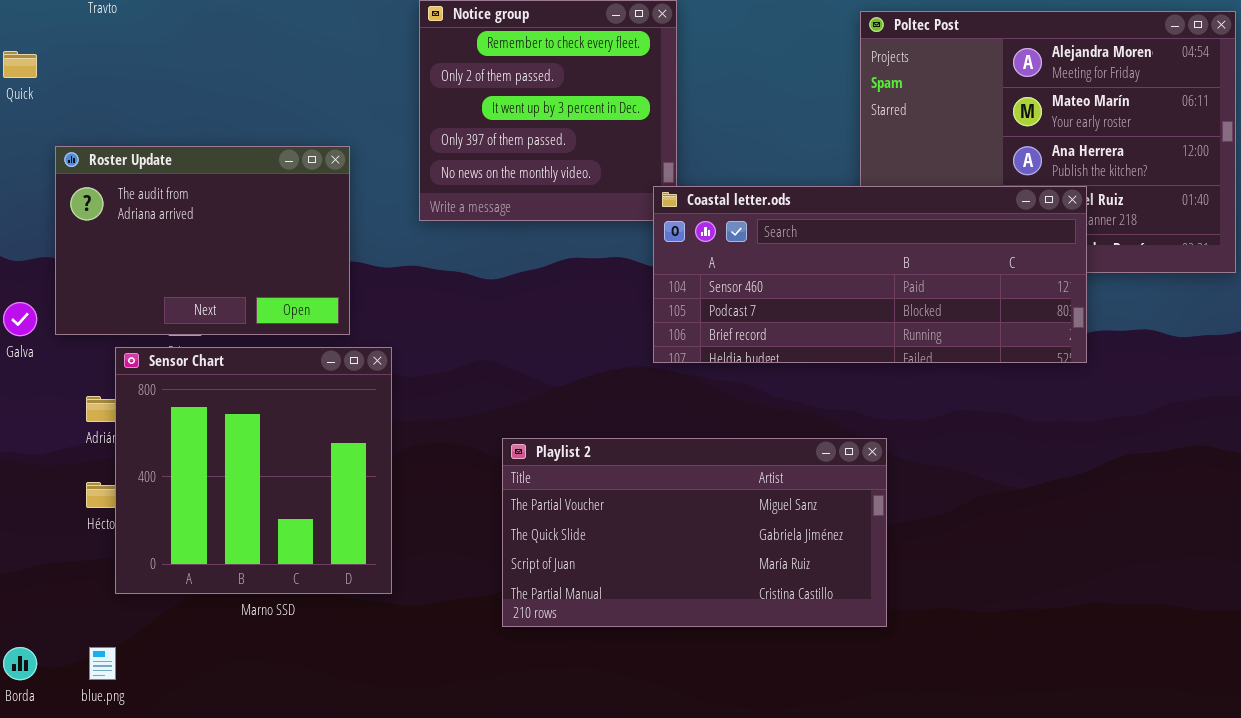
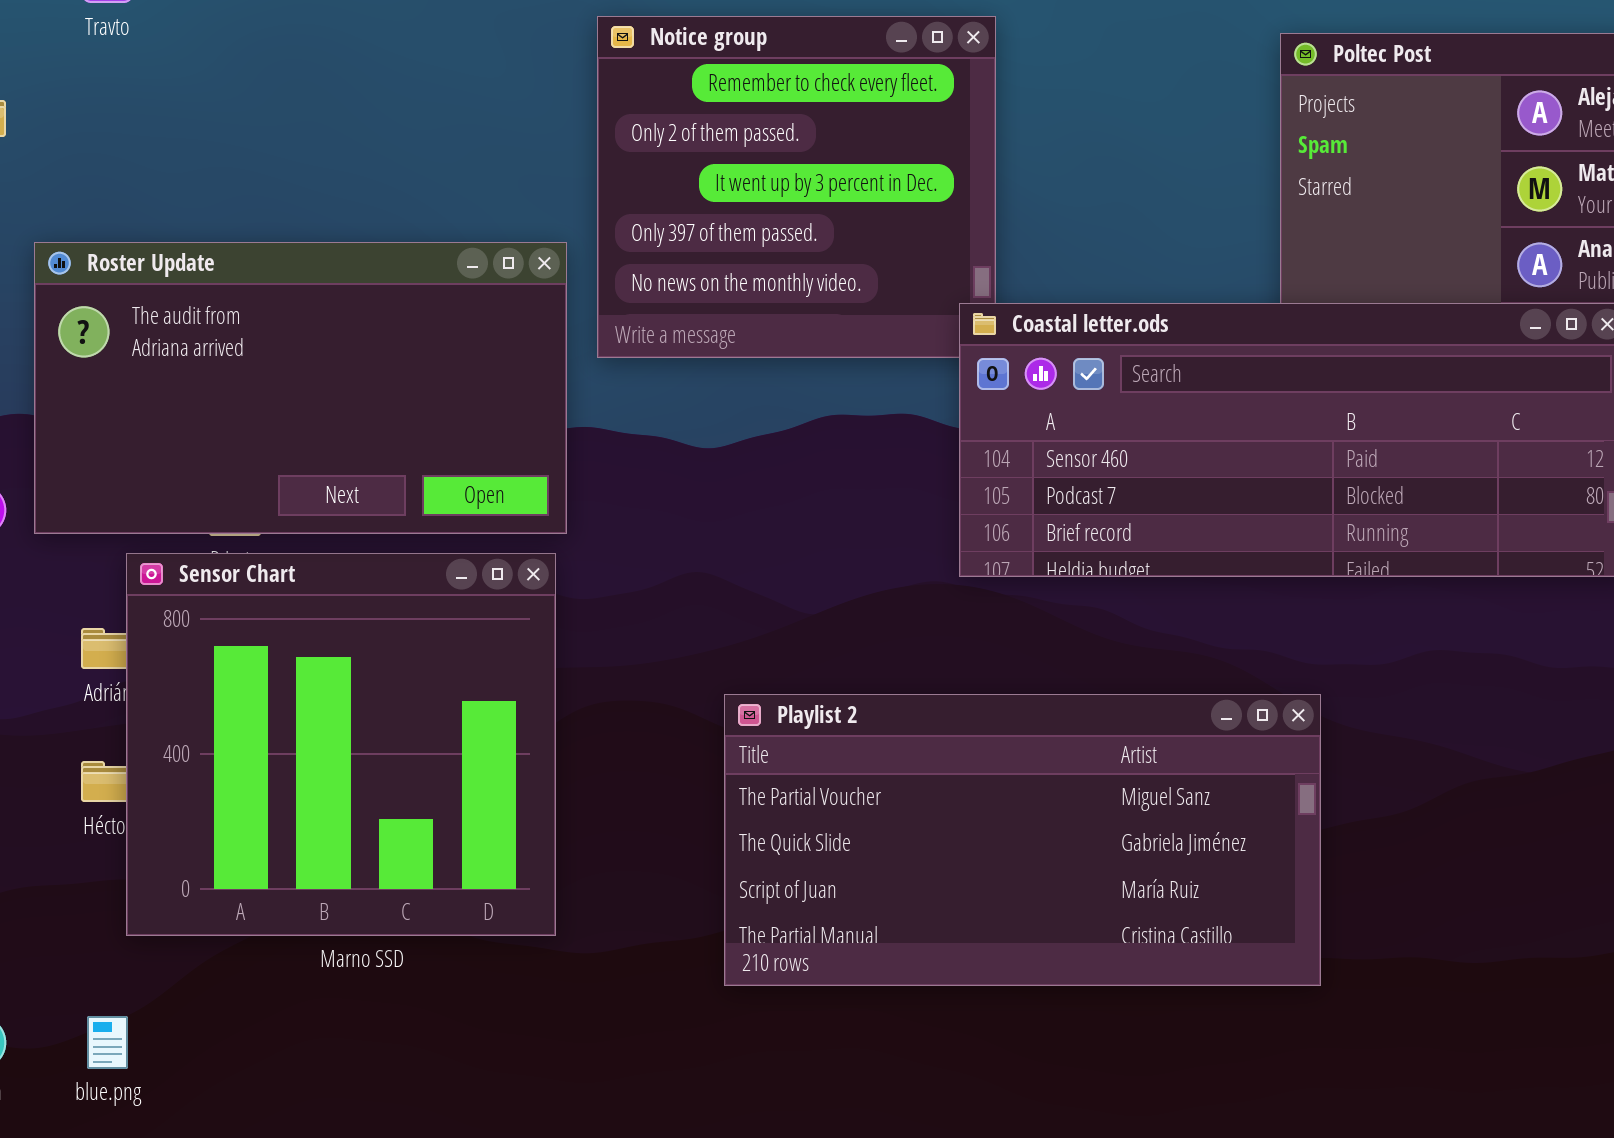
Roster Update: [55,146,350,335] -> [34,242,567,534], resized

